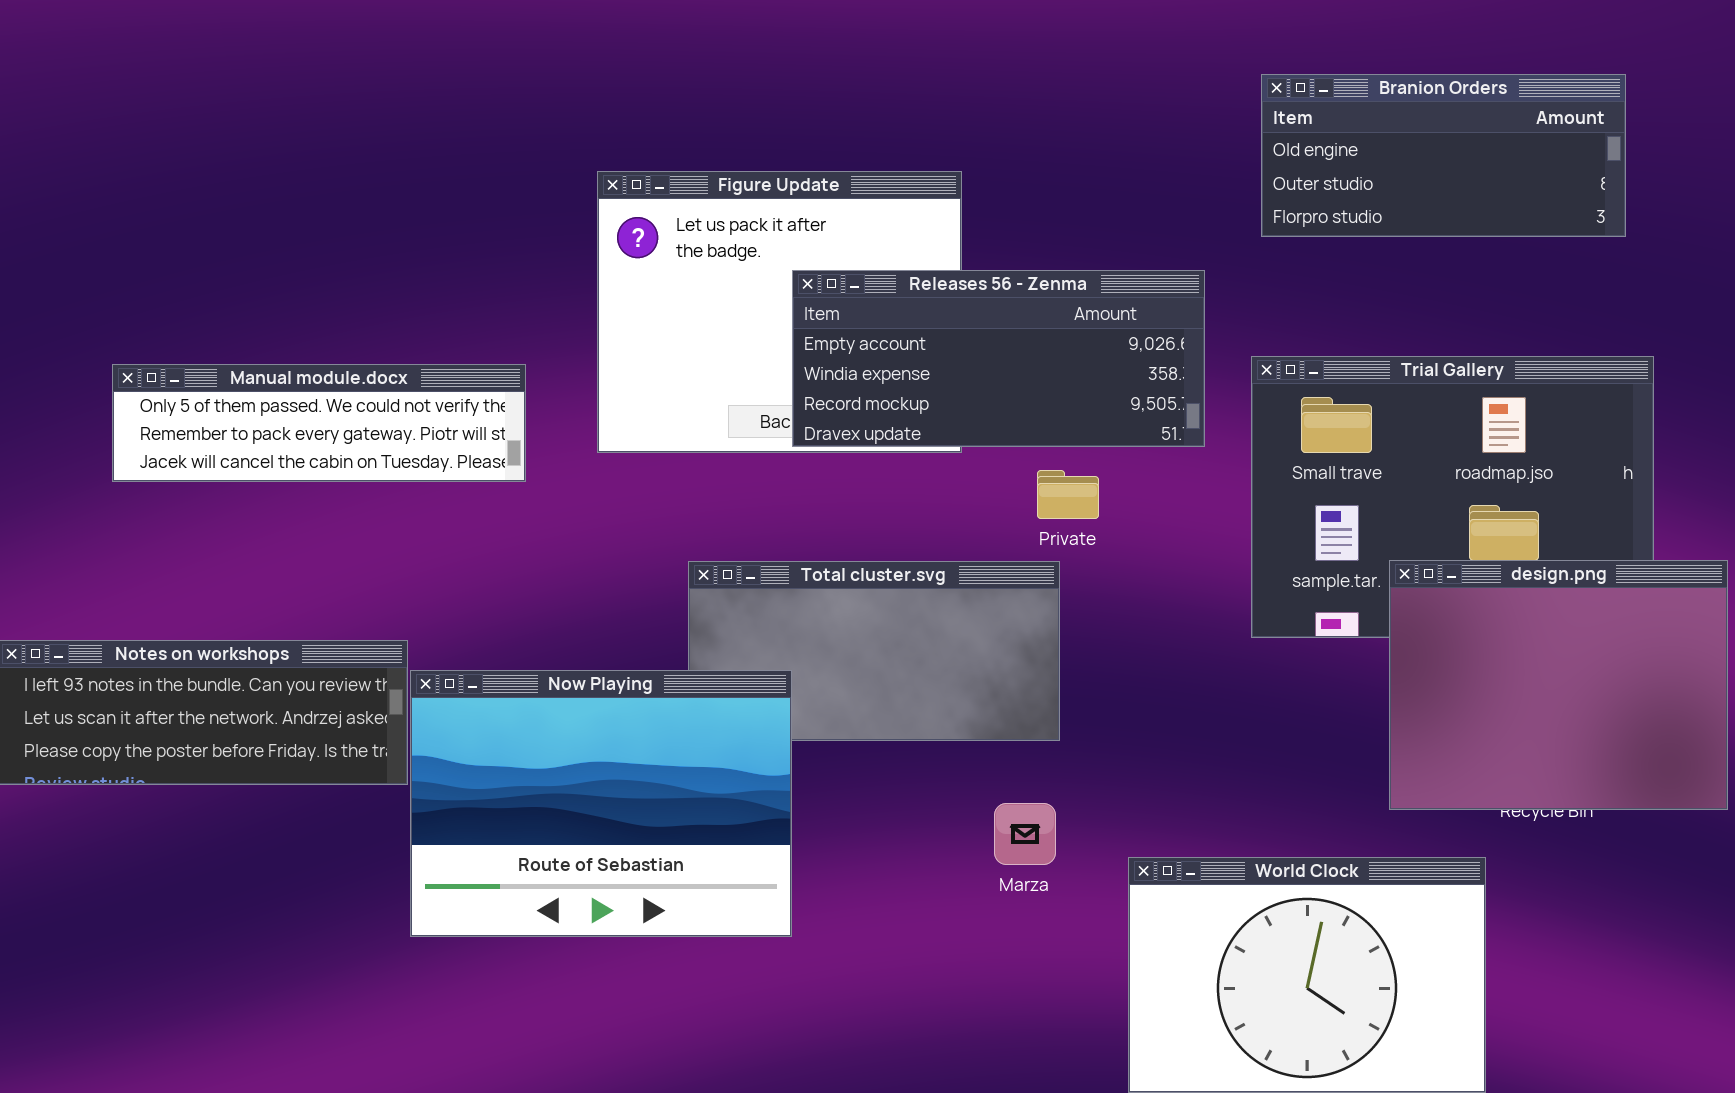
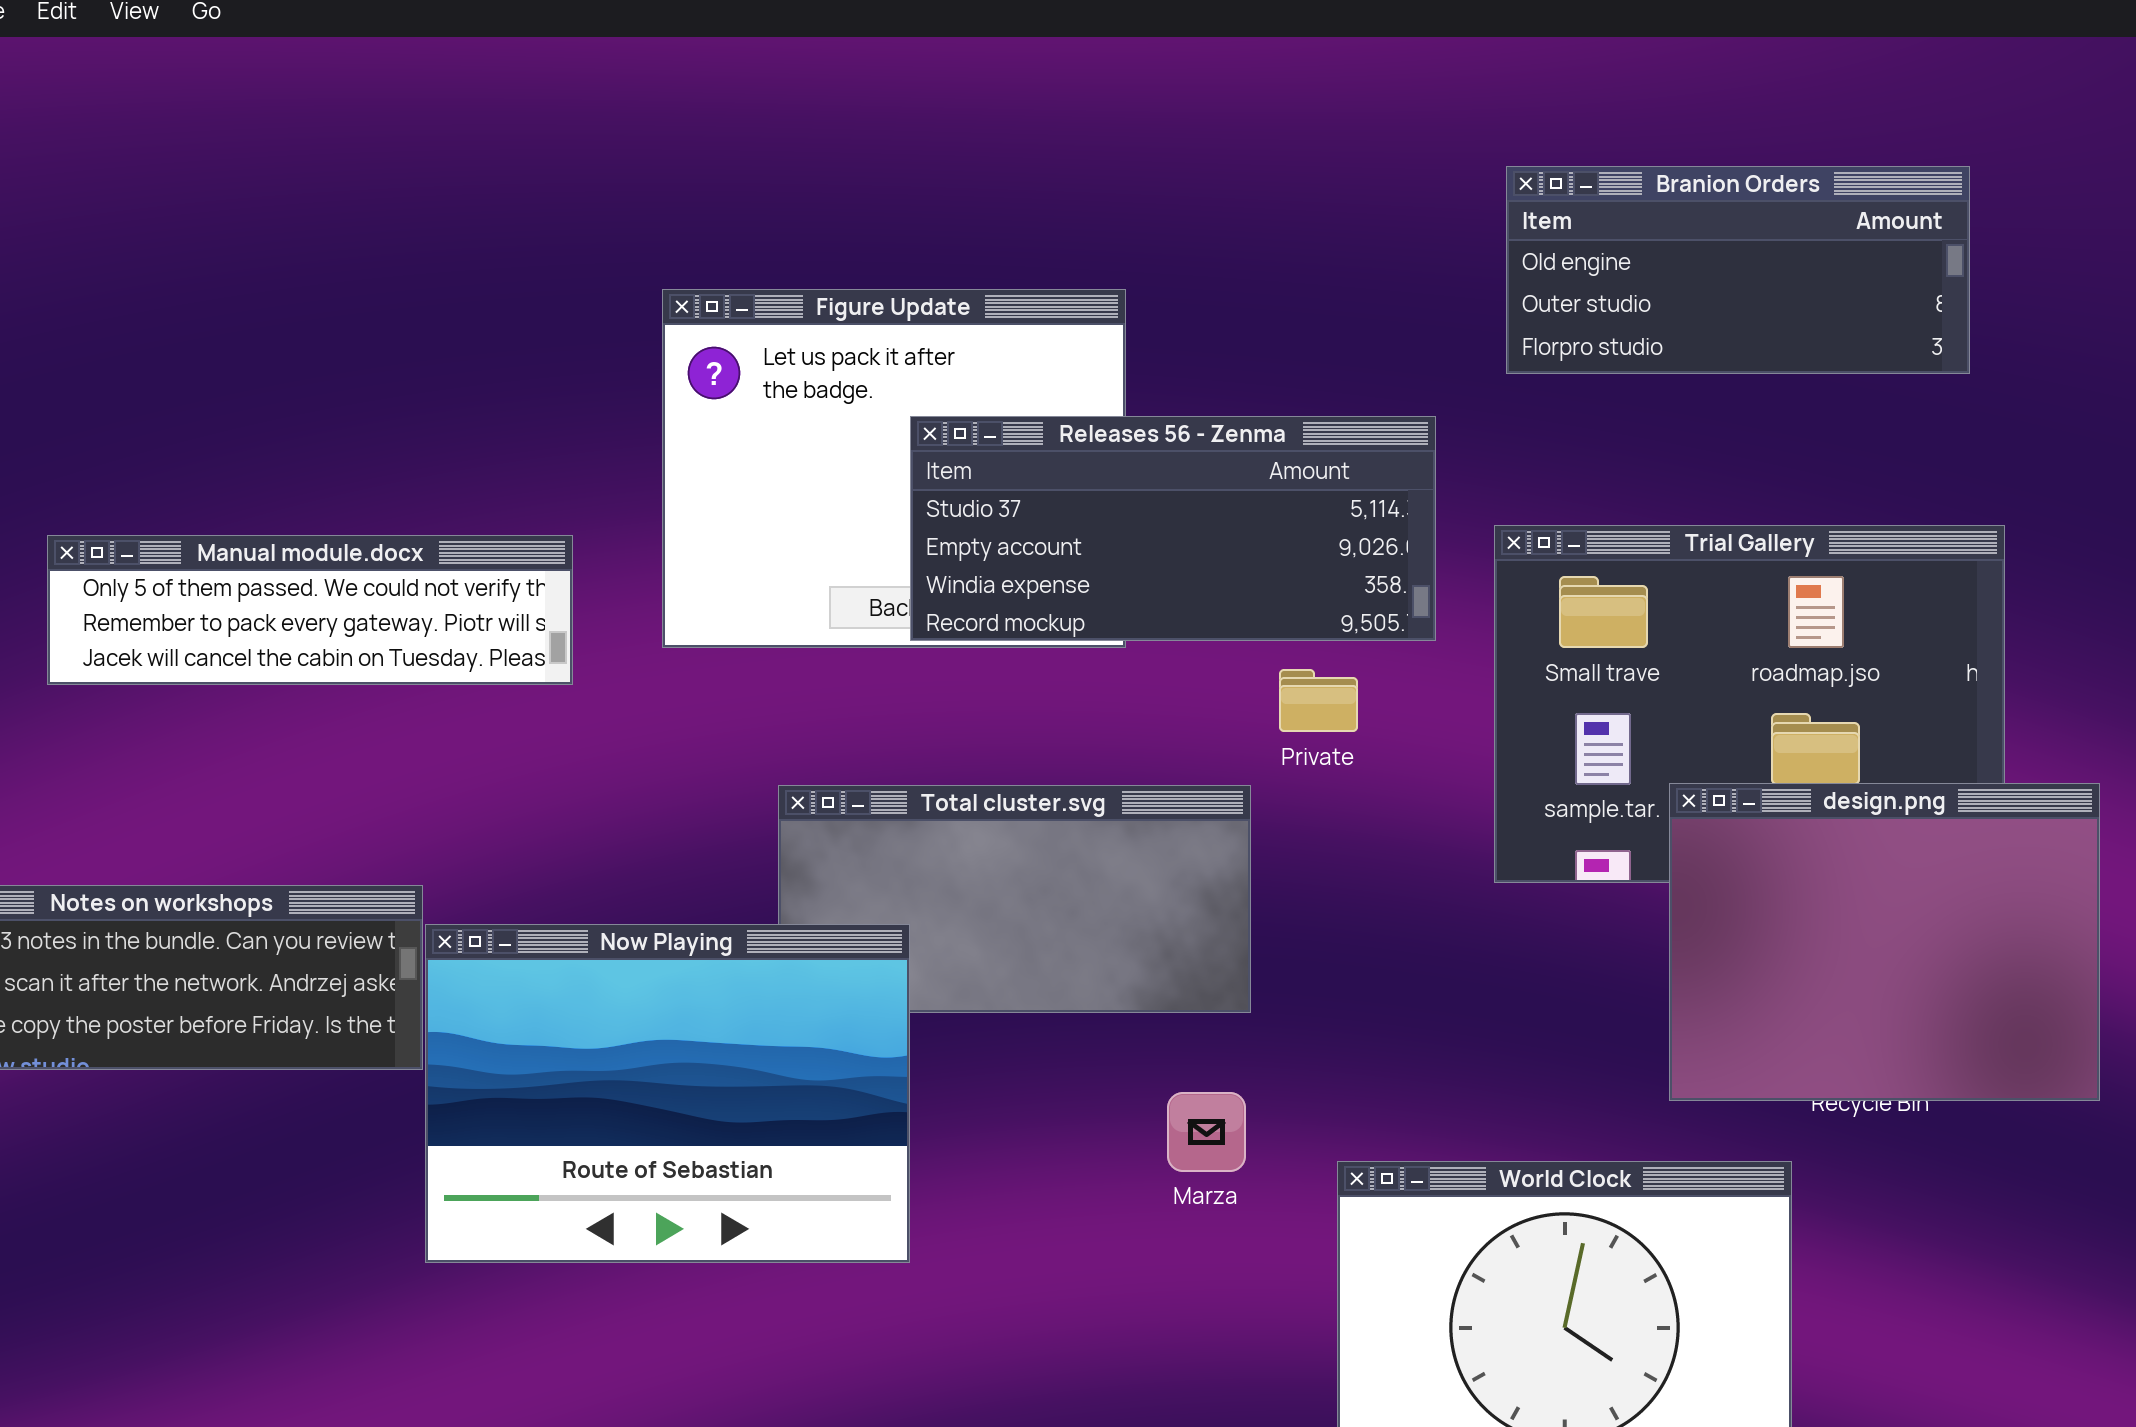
Releases 56 - Zenma: [792,270,1205,447] -> [910,416,1436,641], scrolled up 1 row
Private: [1037,470,1099,519] -> [1279,669,1358,732], moved

